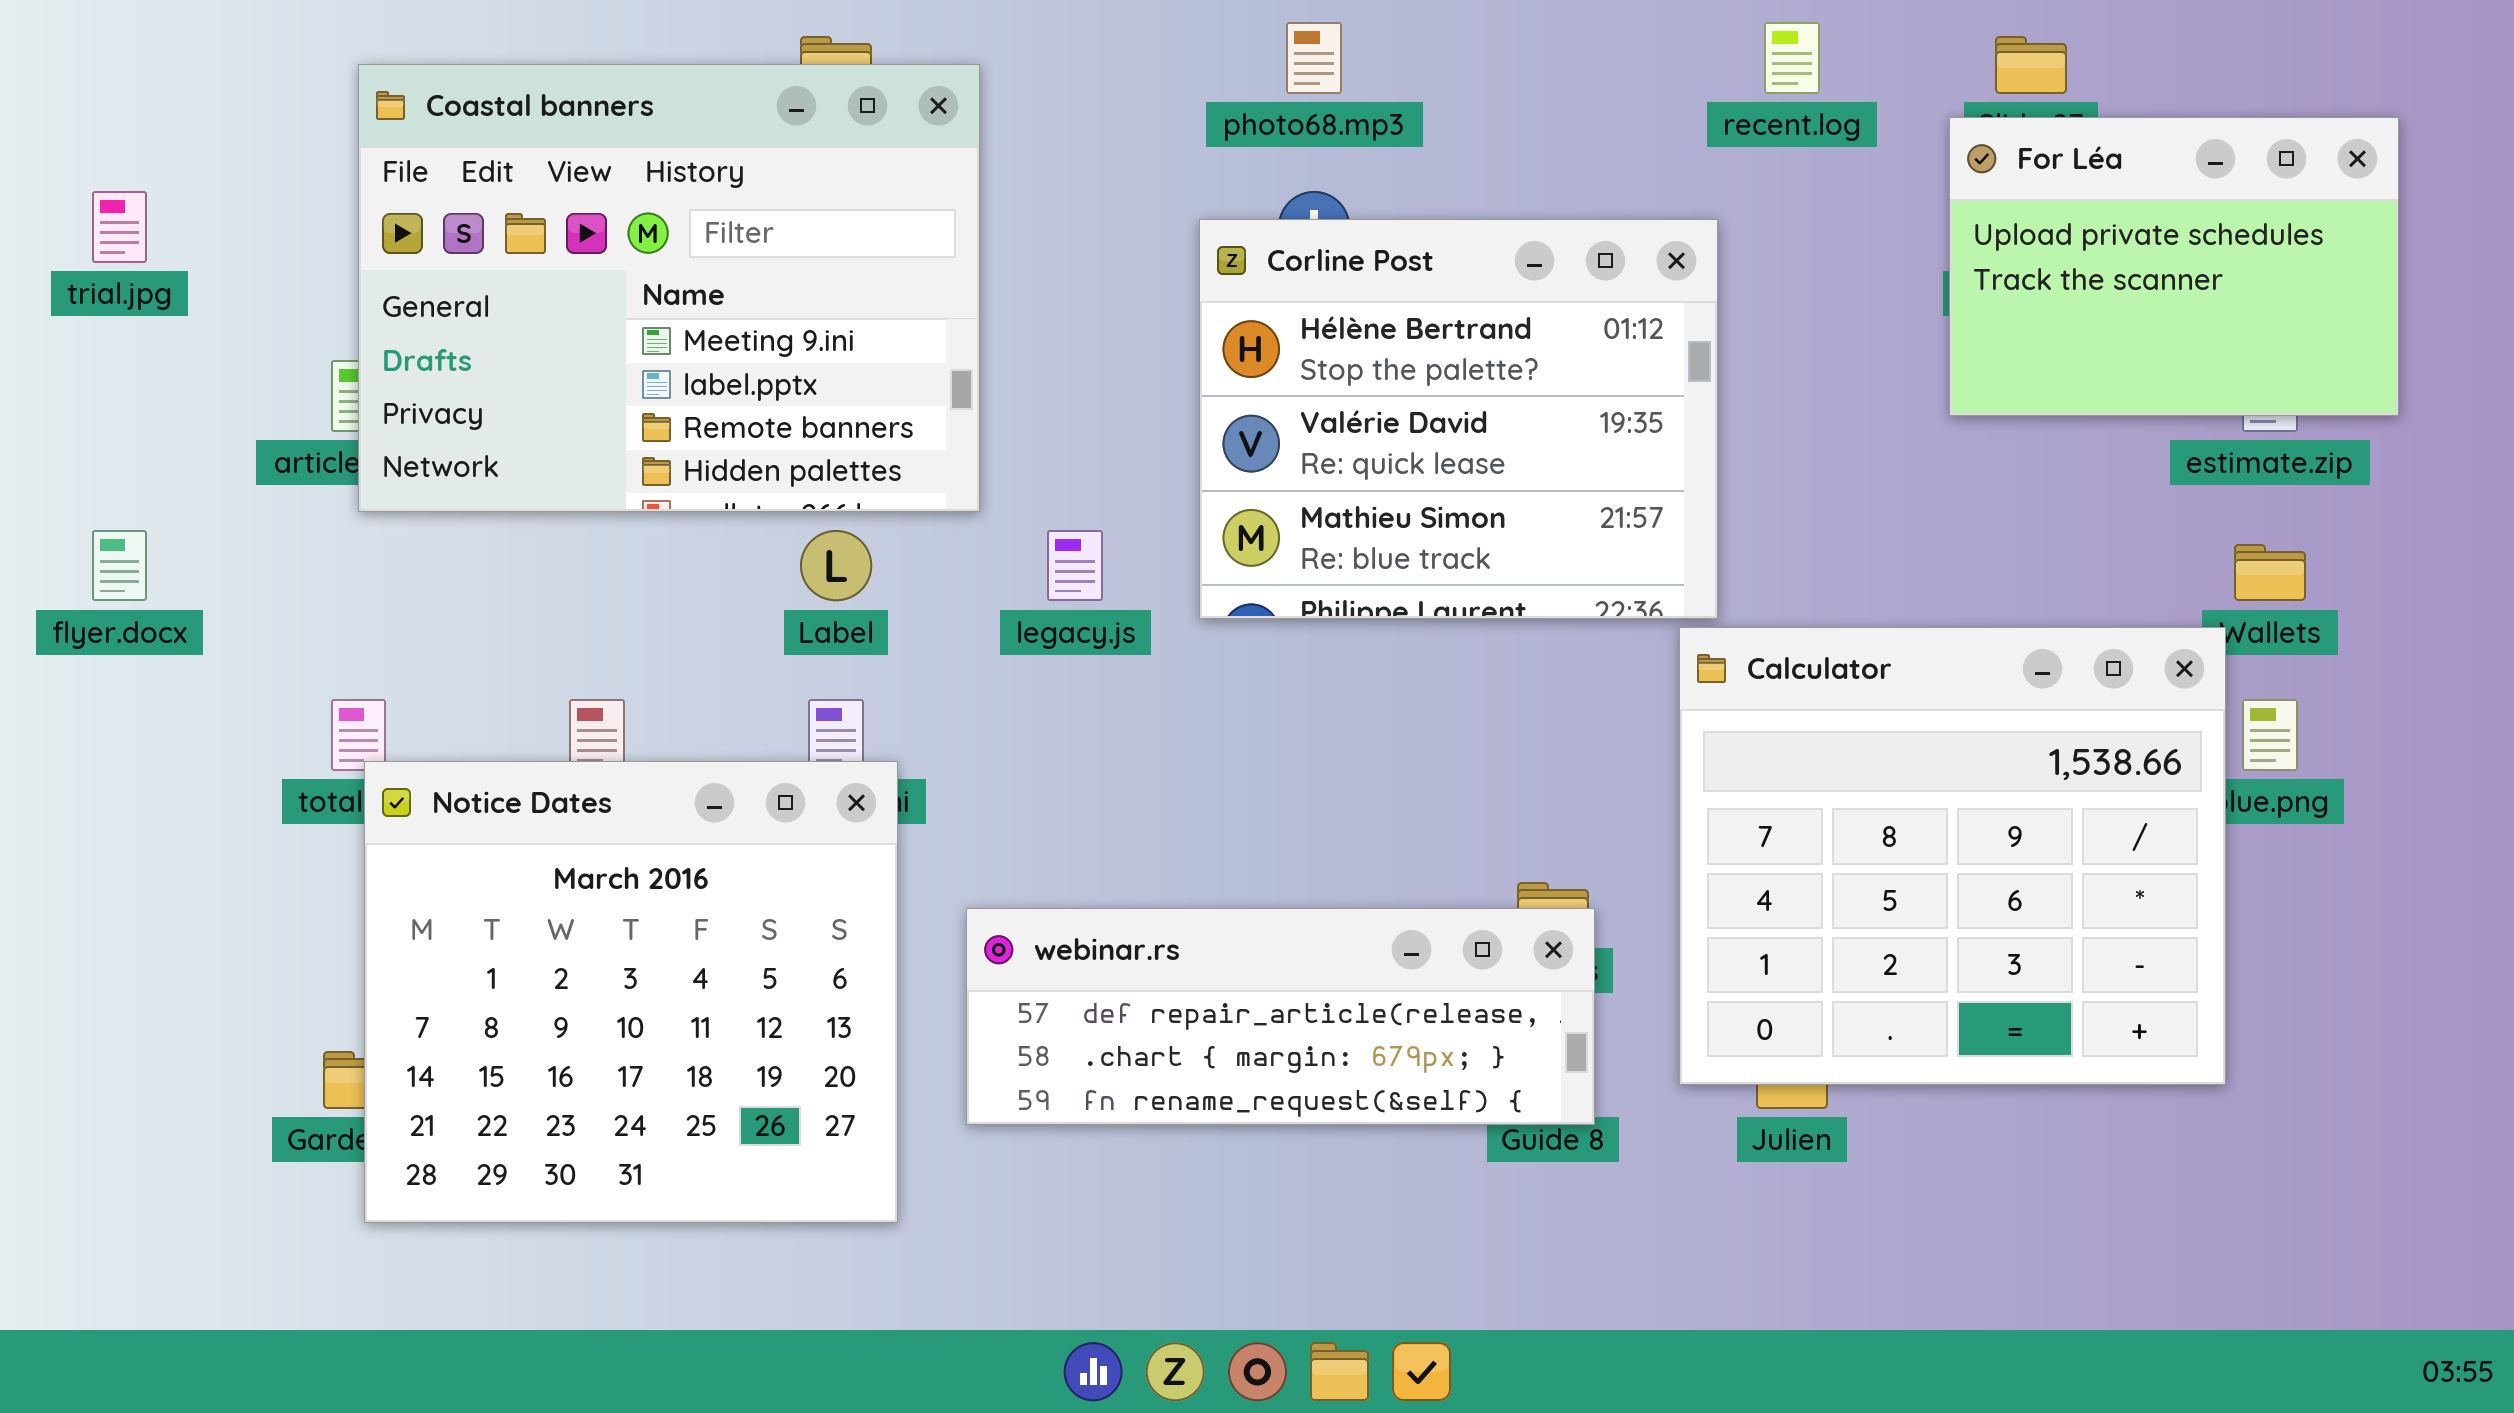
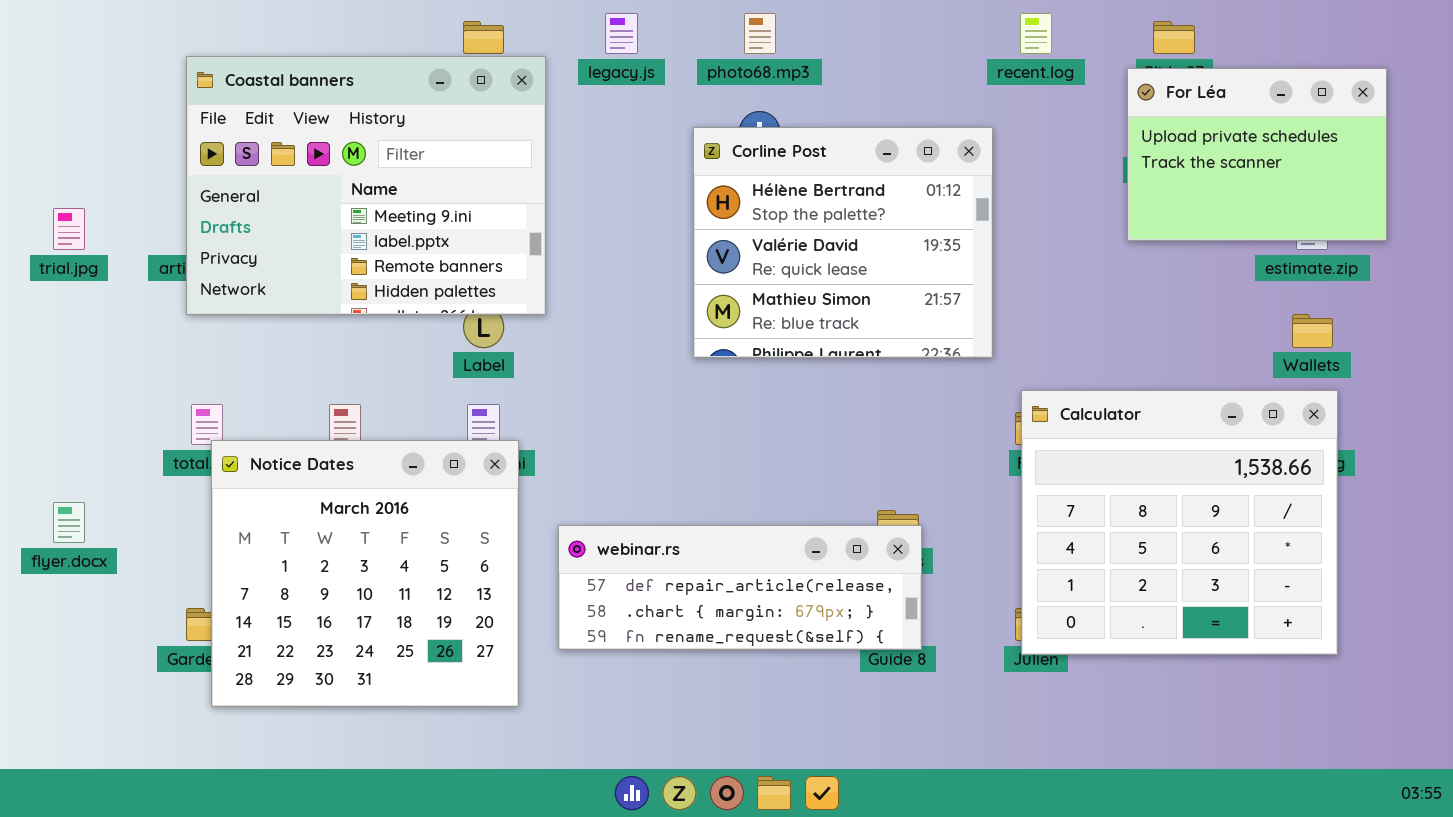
Coastal banners: [358,64,980,512] -> [186,56,546,315], moved
trial.jpg: [92,191,147,263] -> [53,208,85,250], moved
flyer.docx: [92,530,147,601] -> [53,502,85,543], moved
legacy.js: [1047,530,1103,601] -> [605,13,638,54], moved
Calculator: [1679,627,2226,1085] -> [1021,390,1338,655], moved

